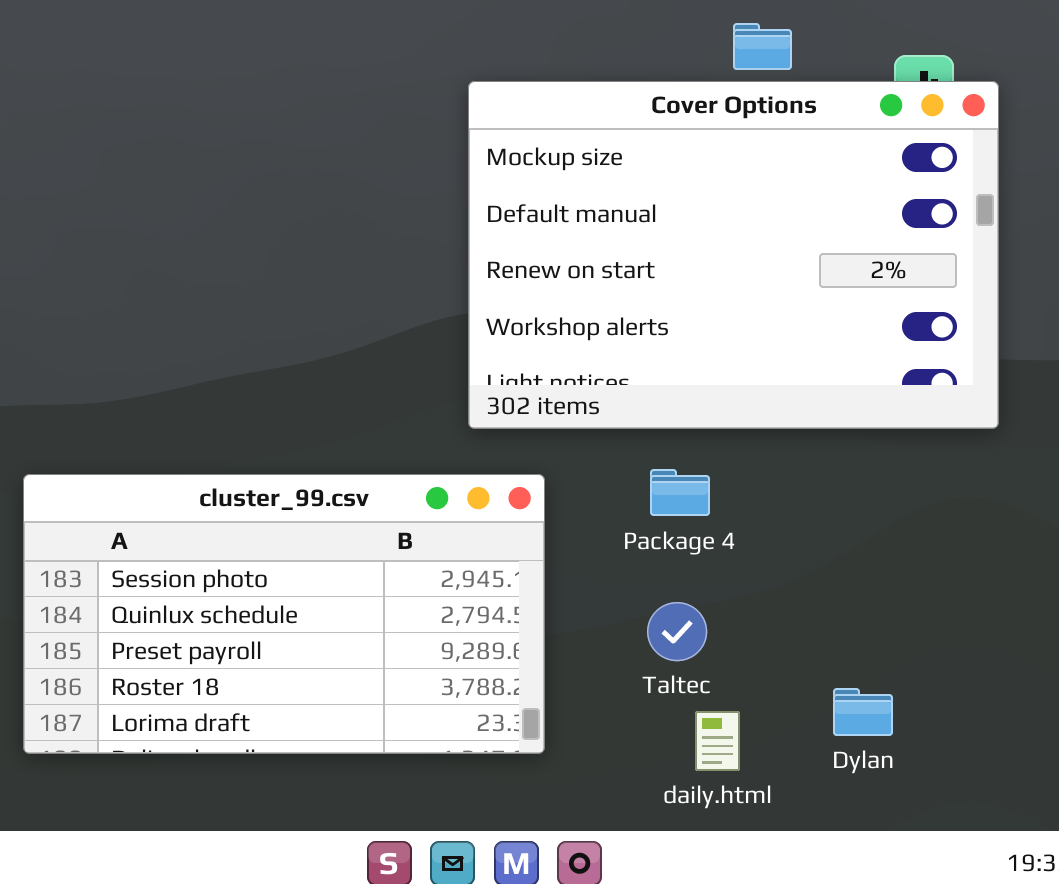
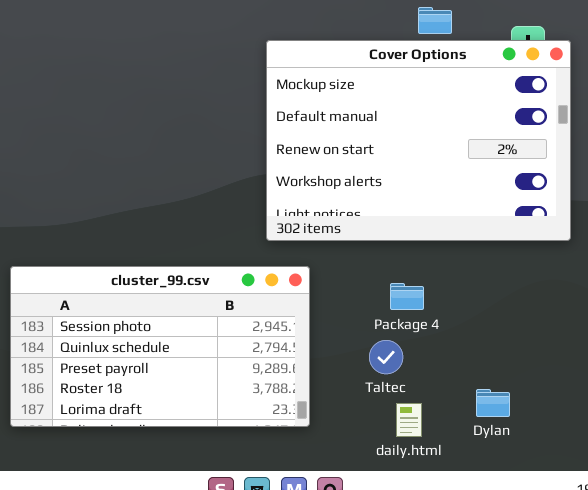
Package 4: [650,469,710,516] -> [390,283,424,310], moved

